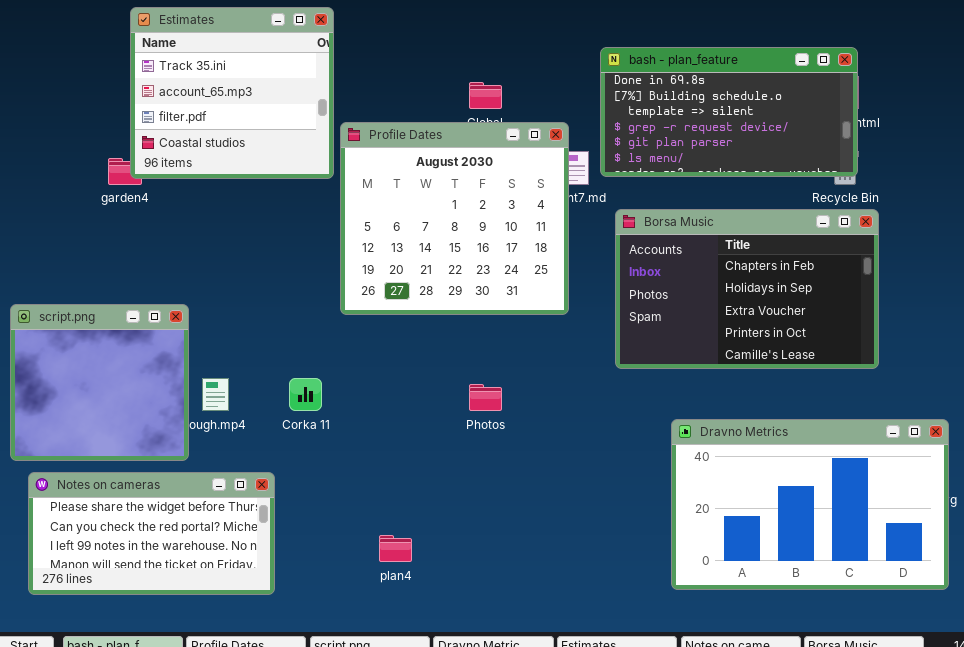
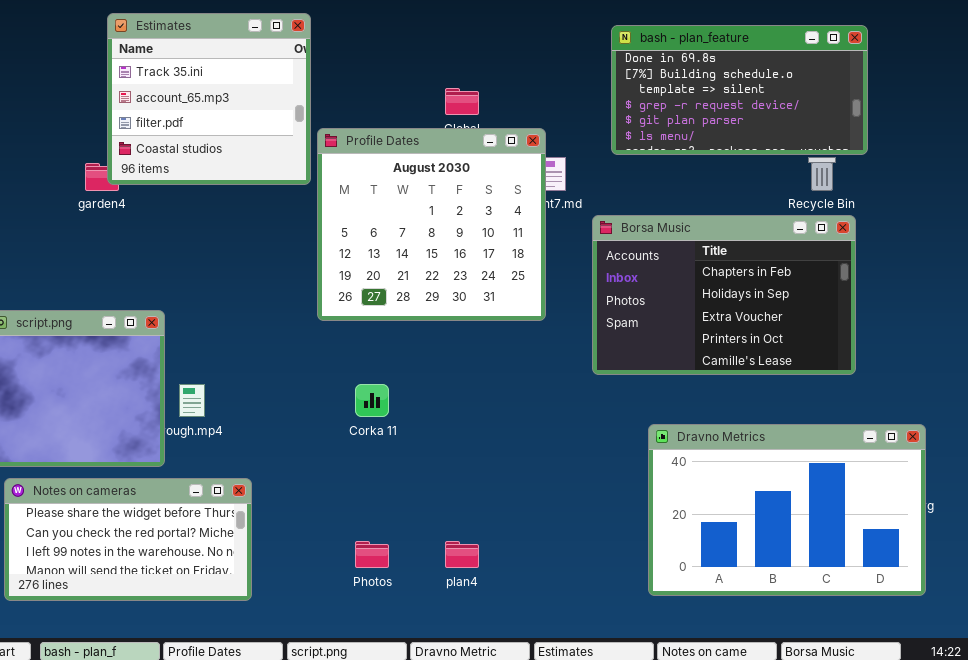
bash - plan_feature: [600,47,858,177] -> [611,25,868,155], moved
Corka 11: [289,378,322,411] -> [355,384,389,417], moved
Photos: [469,384,502,411] -> [355,541,389,568], moved
plan4: [379,535,412,562] -> [445,541,479,568], moved

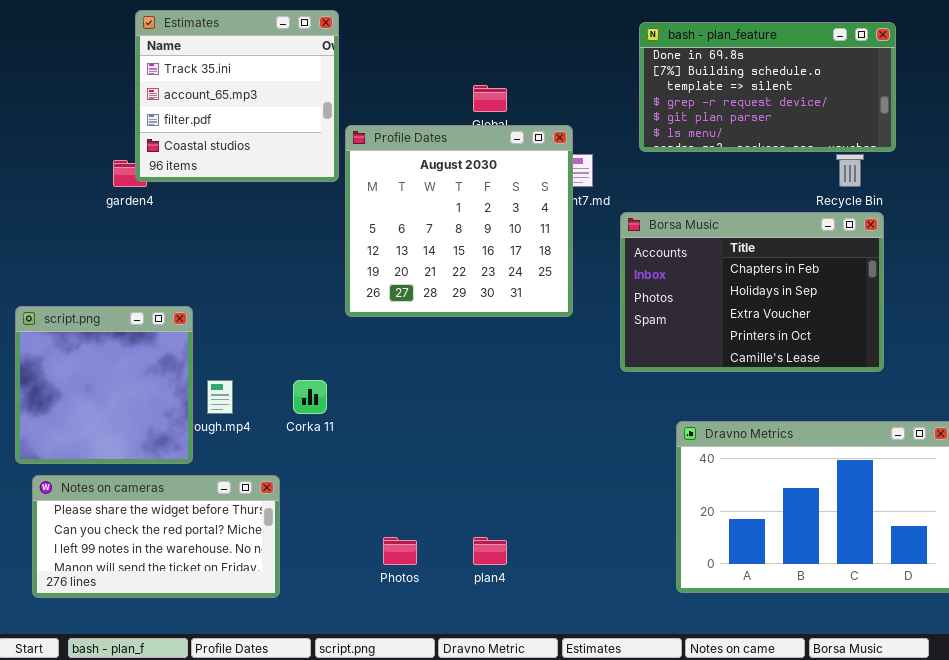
Corka 11: [355,384,389,417] -> [293,380,327,414], moved

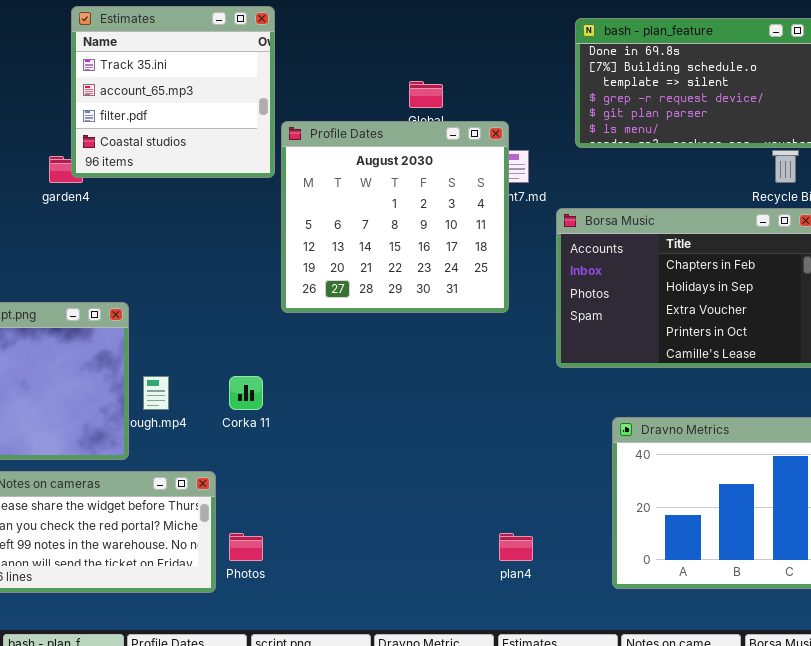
Photos: [383,537,417,565] -> [229,533,263,561], moved
plan4: [473,537,507,565] -> [499,533,533,561], moved

